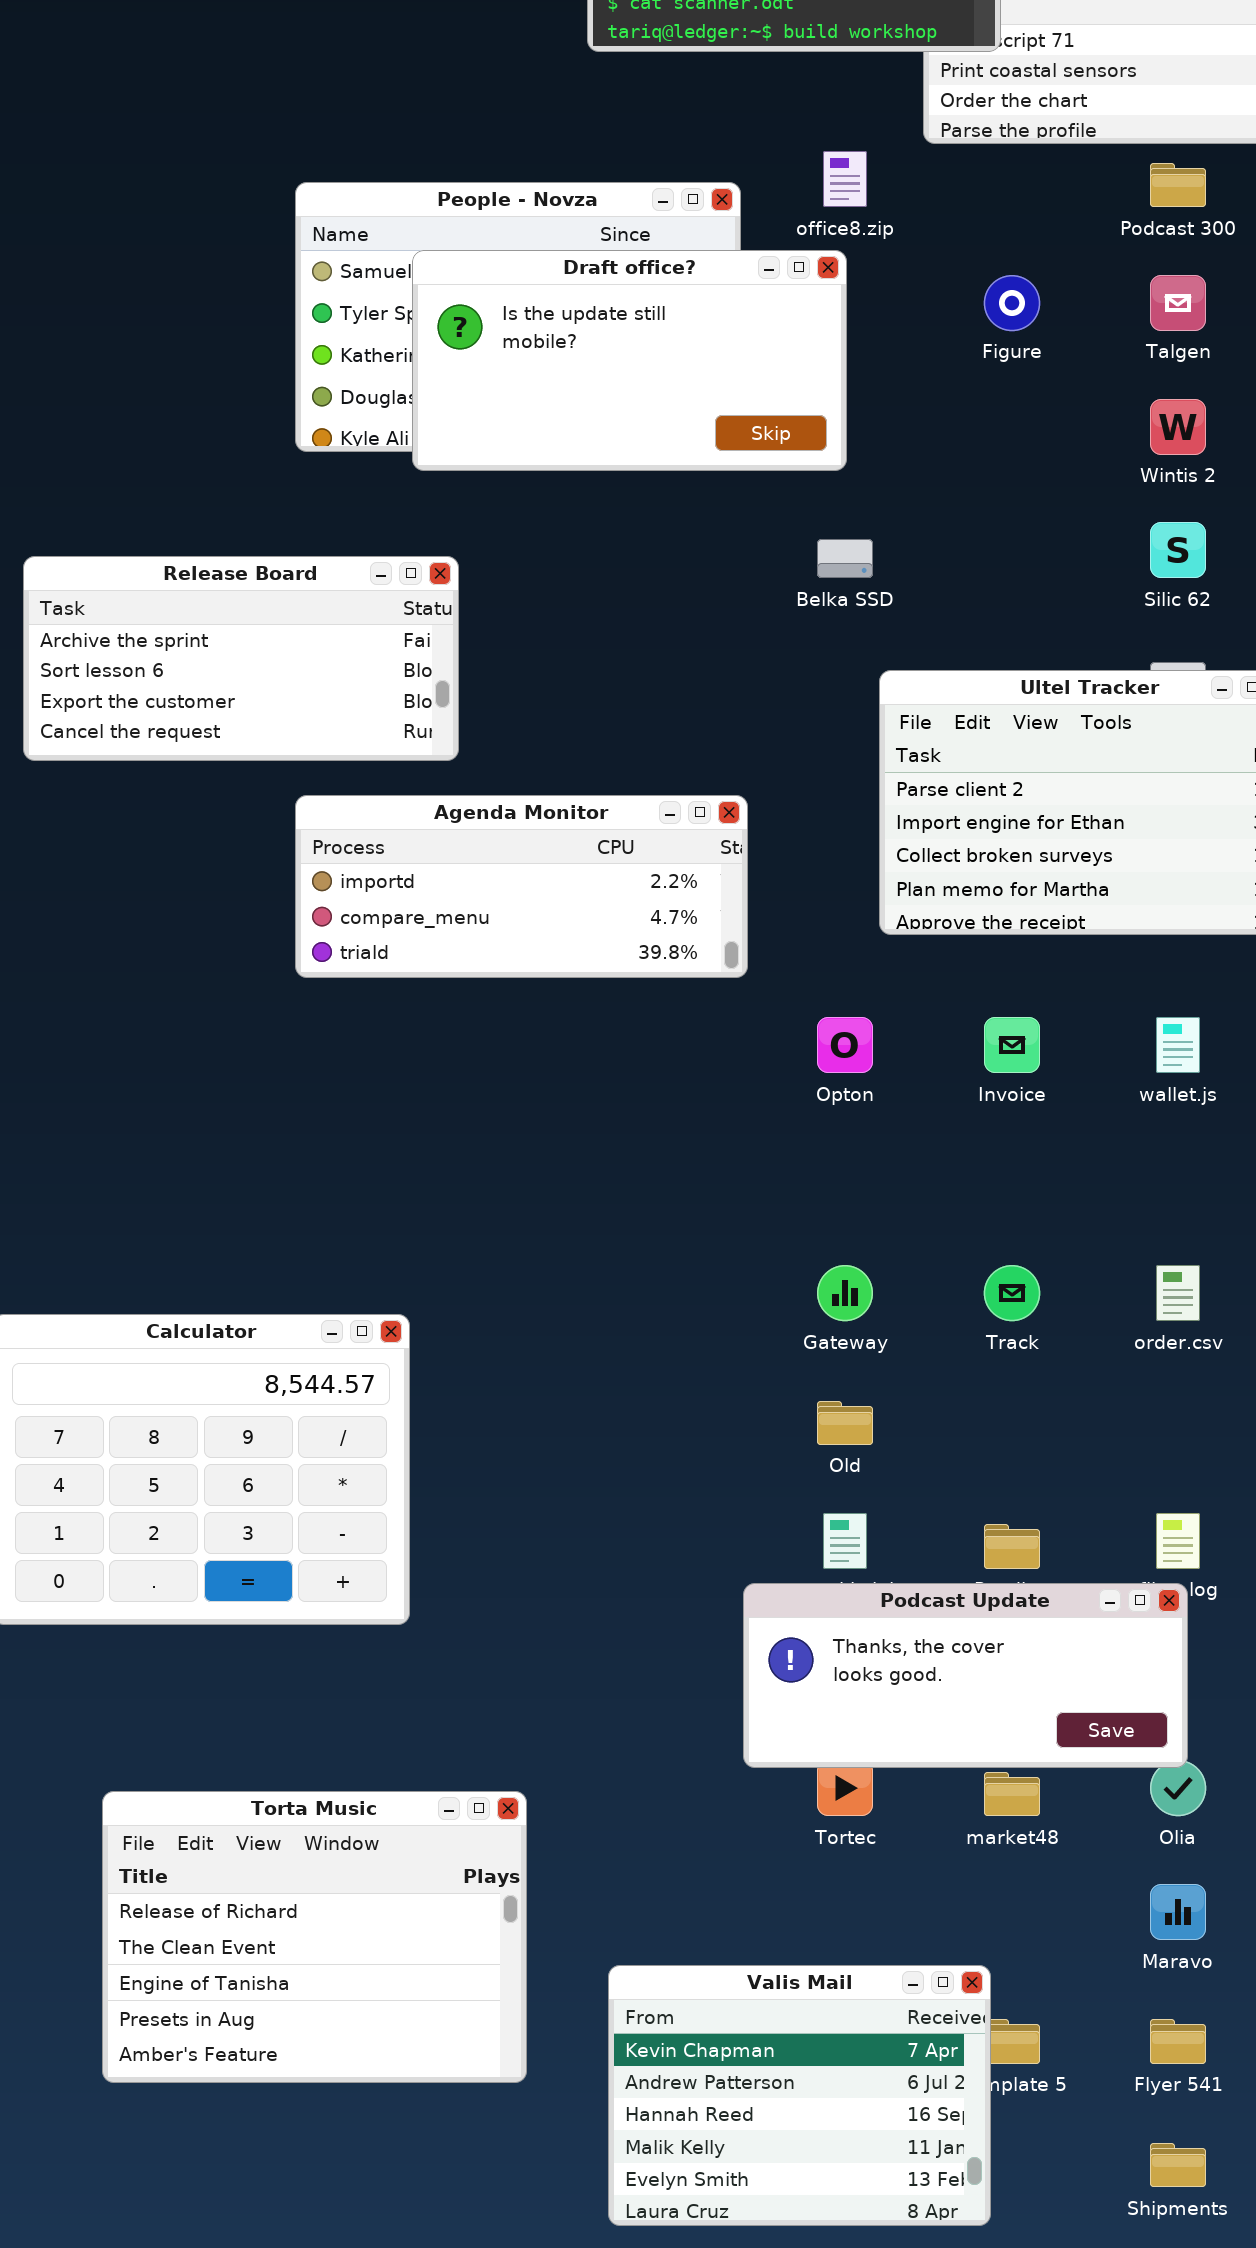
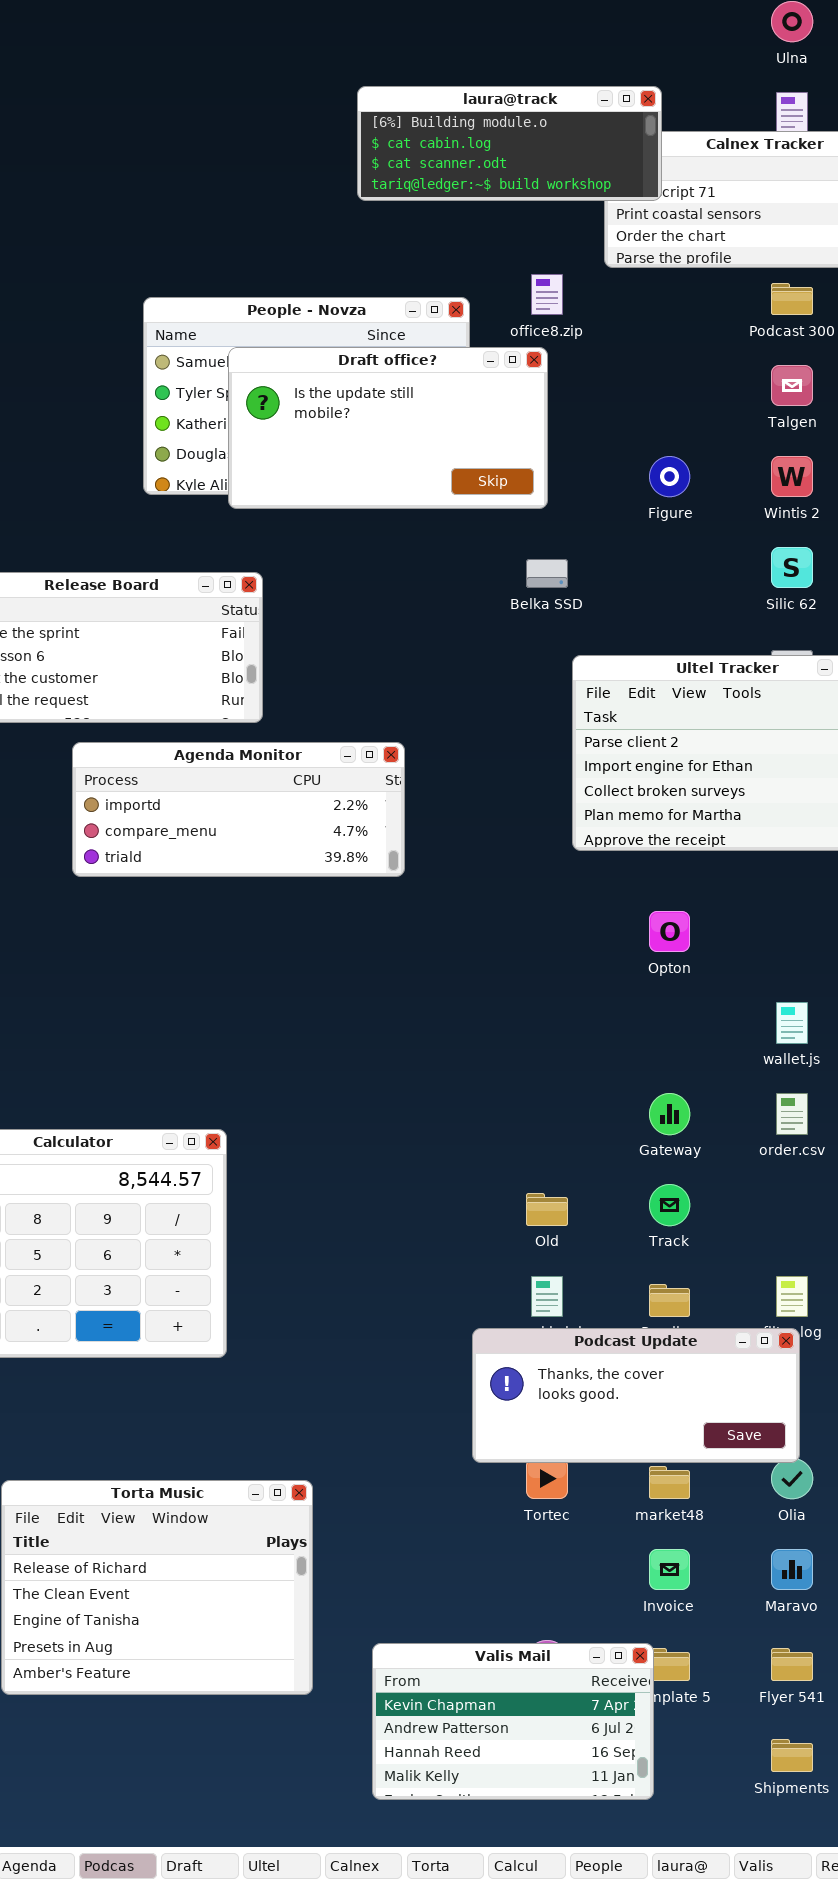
Figure: [984,275,1040,331] -> [649,456,690,497], moved
Agenda Monitor: [295,795,748,978] -> [72,742,405,877], moved
Opton: [817,1017,873,1073] -> [649,911,690,952], moved
Invoice: [984,1017,1040,1073] -> [649,1549,690,1590], moved
wallet.js: [1156,1017,1200,1073] -> [776,1002,808,1044], moved
Gateway: [817,1265,873,1321] -> [649,1093,690,1135], moved
Track: [984,1265,1040,1321] -> [649,1184,690,1226], moved
Valis Mail: [608,1965,991,2226] -> [372,1643,654,1800], resized

